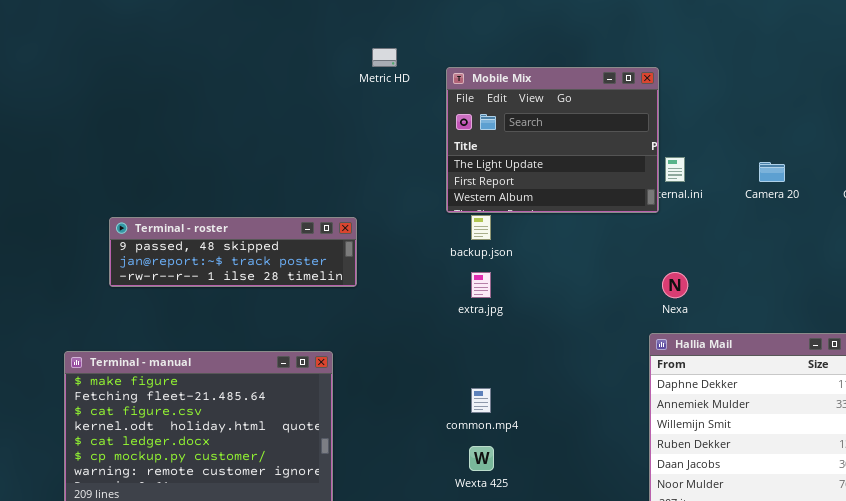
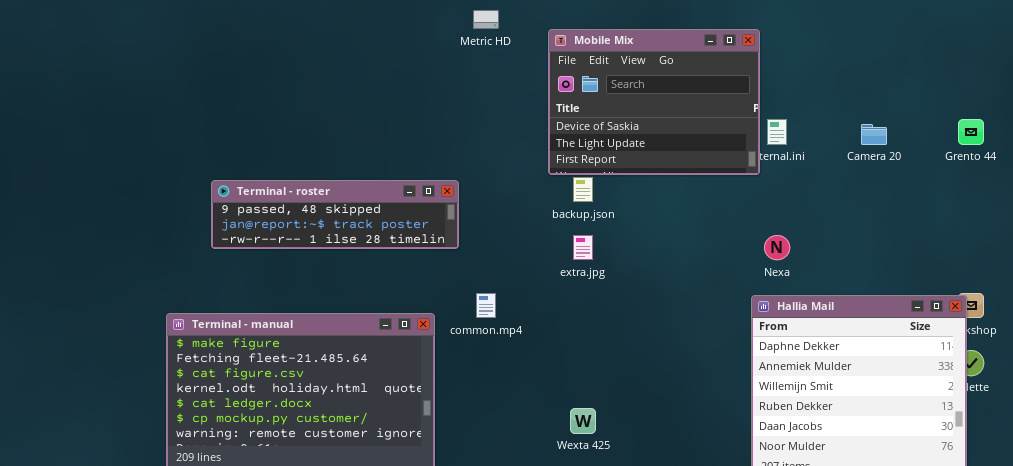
Mobile Mix: [446,67,659,213] -> [548,29,760,175], scrolled up 1 row
common.mp4: [471,388,491,413] -> [476,293,496,318], moved

